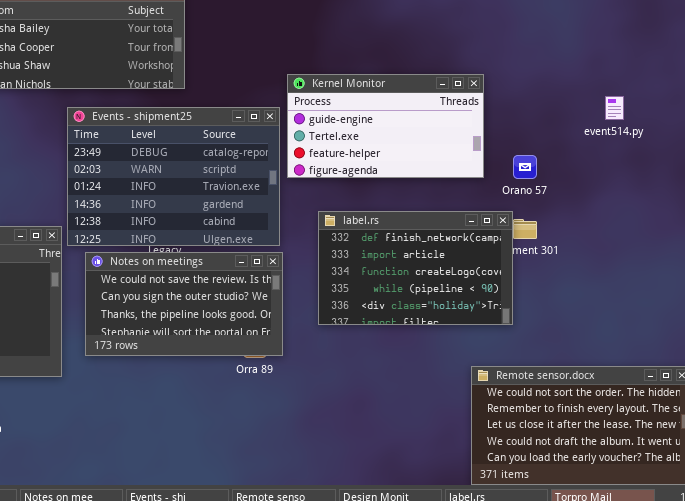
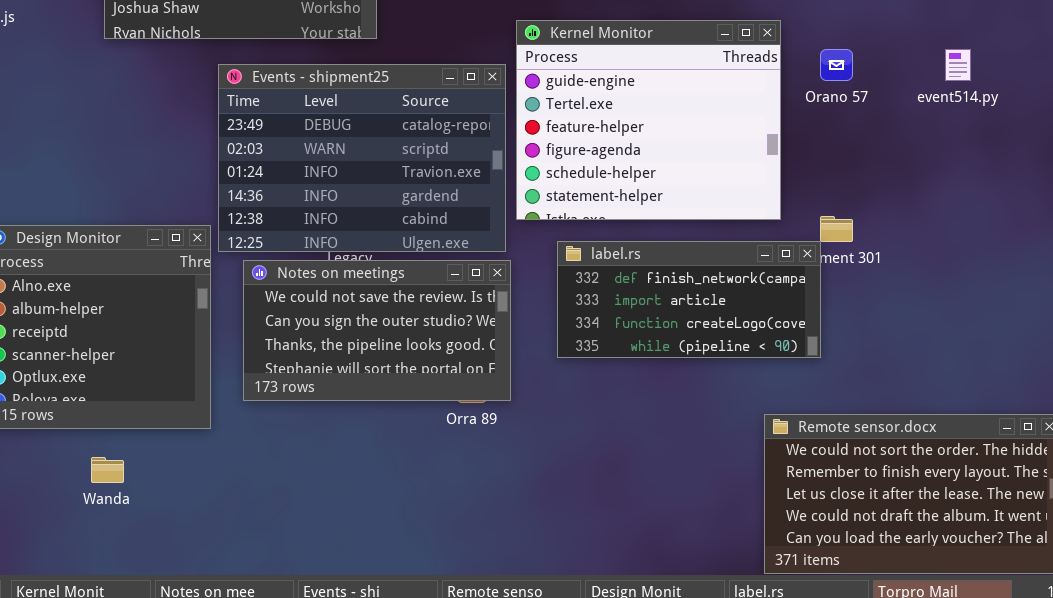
Kernel Monitor: [287,74,484,178] -> [516,20,781,220], resized
Orano 57: [513,155,537,179] -> [820,49,853,81], moved
label.rs: [318,211,513,325] -> [557,241,821,358], resized

